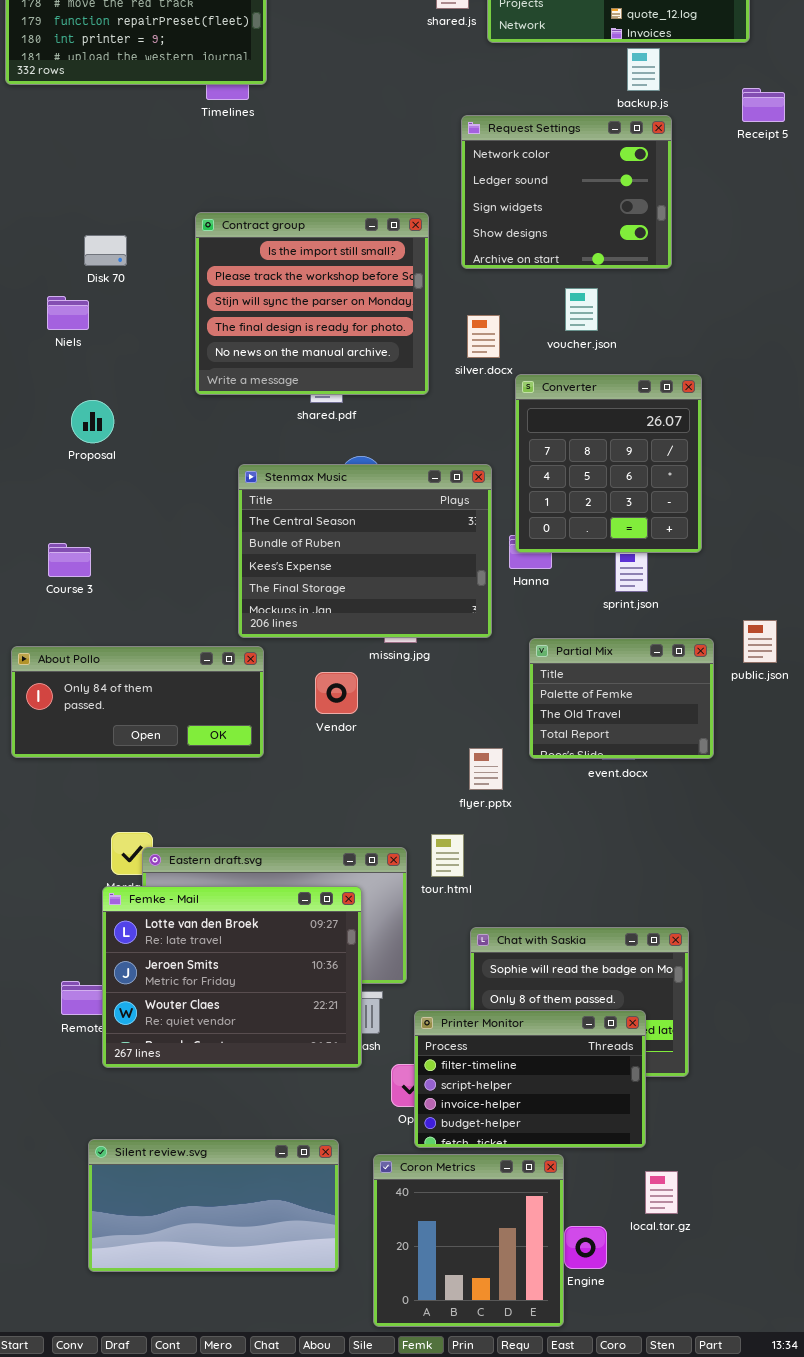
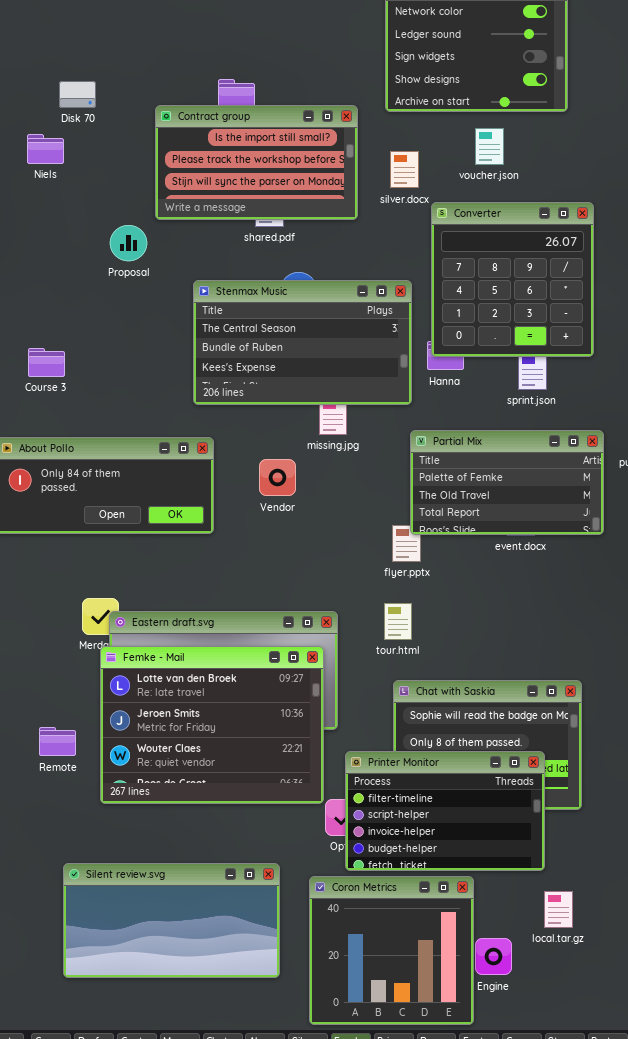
Contract group: [195,212,429,395] -> [155,105,358,220], resized
Proposal: [71,400,114,443] -> [110,225,147,261], moved
Stenmax Music: [238,464,492,638] -> [193,280,412,405], resized
Partial Mix: [529,638,714,759] -> [410,430,604,535], resized
tour.html: [431,834,464,877] -> [384,603,412,640], moved
Femke - Mail: [102,886,362,1068] -> [100,646,324,804], moved

